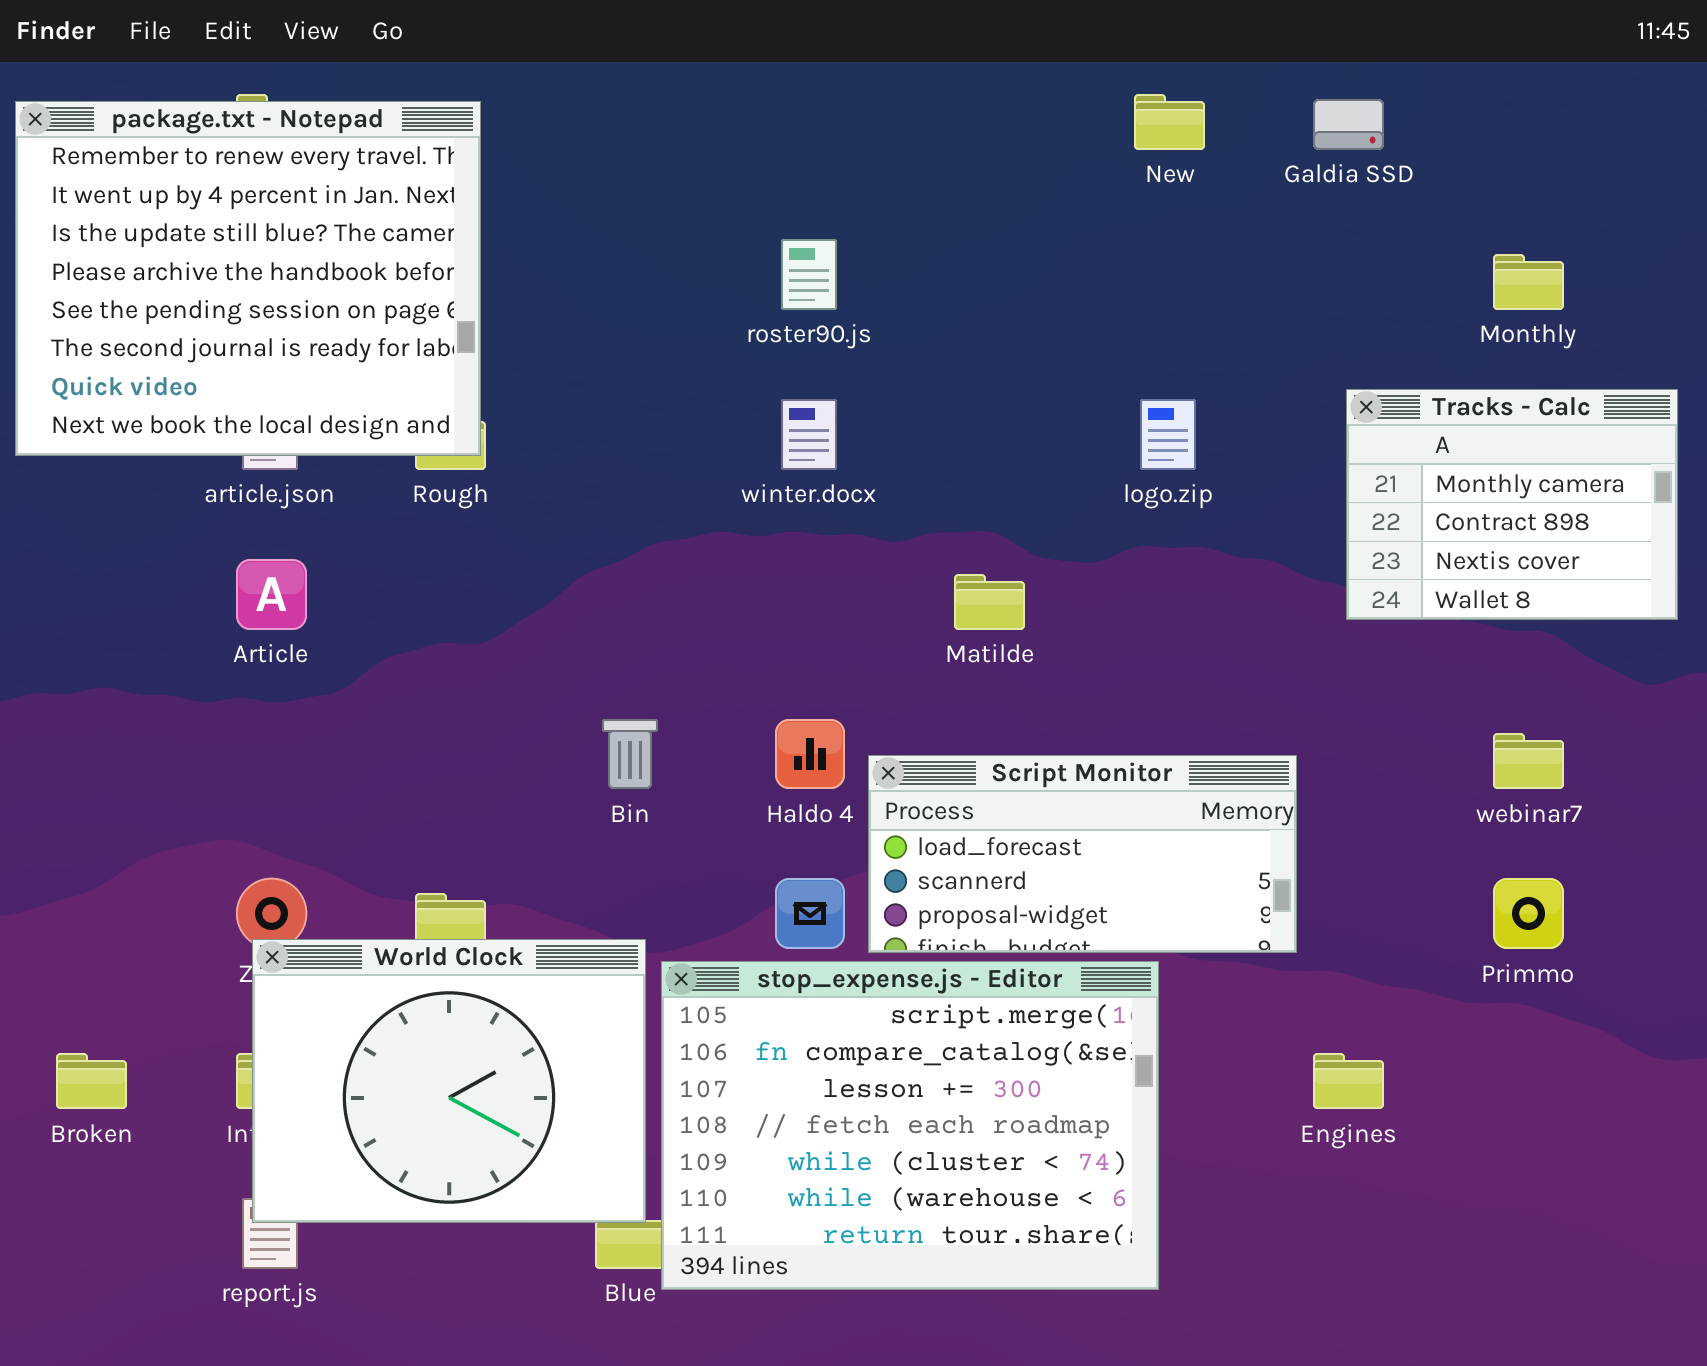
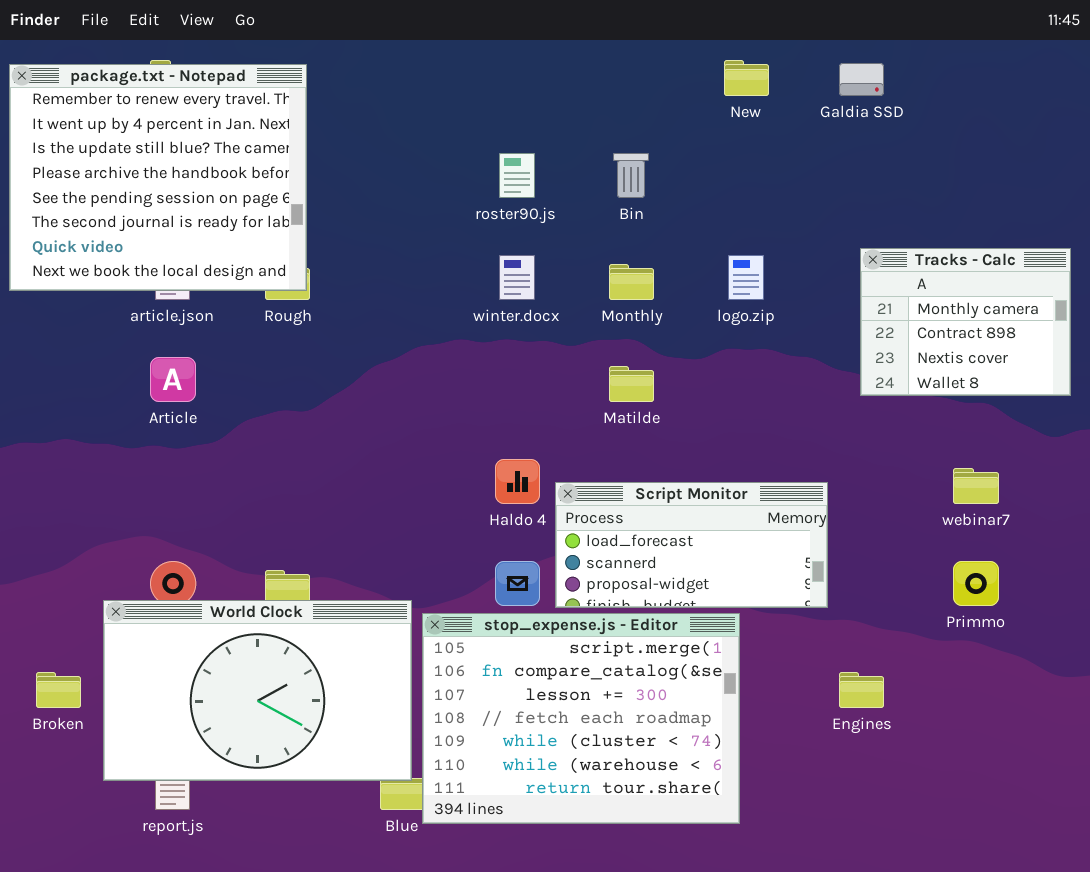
Monthly: [1493,254,1564,310] -> [609,264,654,300], moved
Bin: [602,719,658,789] -> [613,153,649,198], moved
World Clock: [252,939,646,1223] -> [103,600,412,781], resized

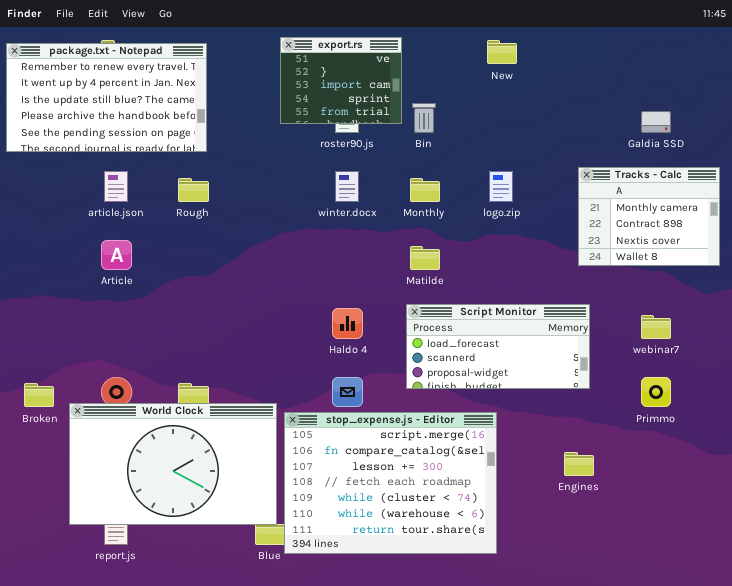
export.rs: none -> [280,37,402,124], opened
Galdia SSD: [839,63,884,96] -> [641,111,671,133], moved
package.txt - Notepad: [9,64,307,291] -> [6,43,207,152], resized
Script Monitor: [555,482,828,608] -> [406,304,590,389], moved
Broken: [36,672,81,708] -> [24,383,54,407], moved

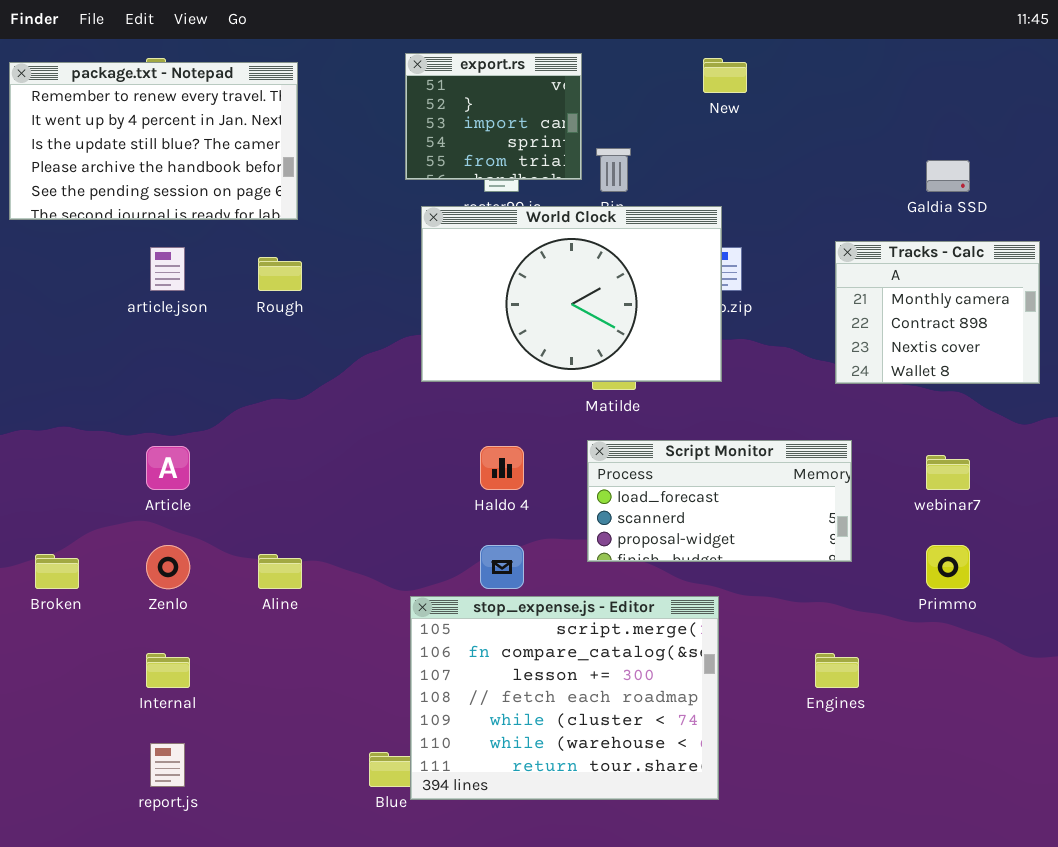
Article: [101,240,132,270] -> [146,446,190,490], moved
World Clock: [69,403,277,525] -> [421,206,722,382], moved

